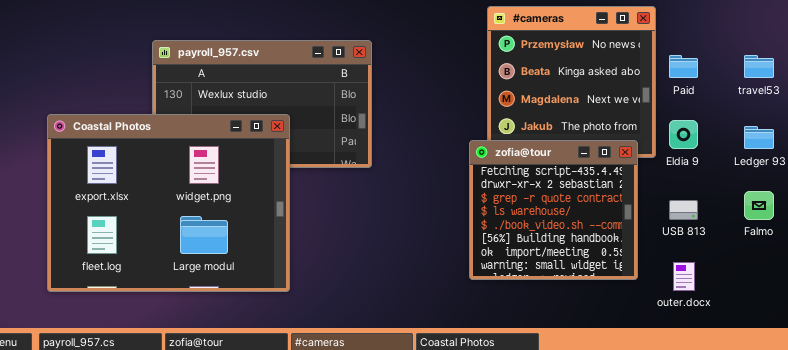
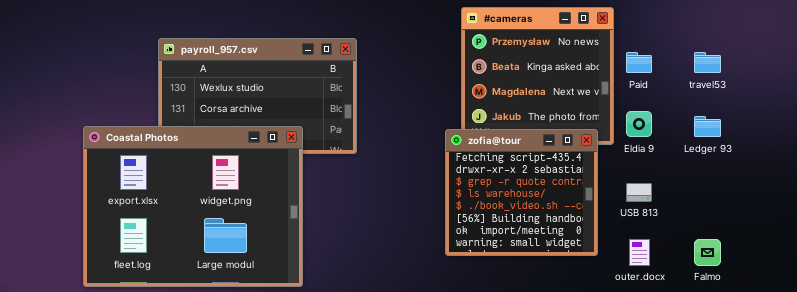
Coastal Photos: [47,114,290,292] -> [83,126,303,287], moved
Falmo: [744,191,774,220] -> [694,239,721,266], moved

